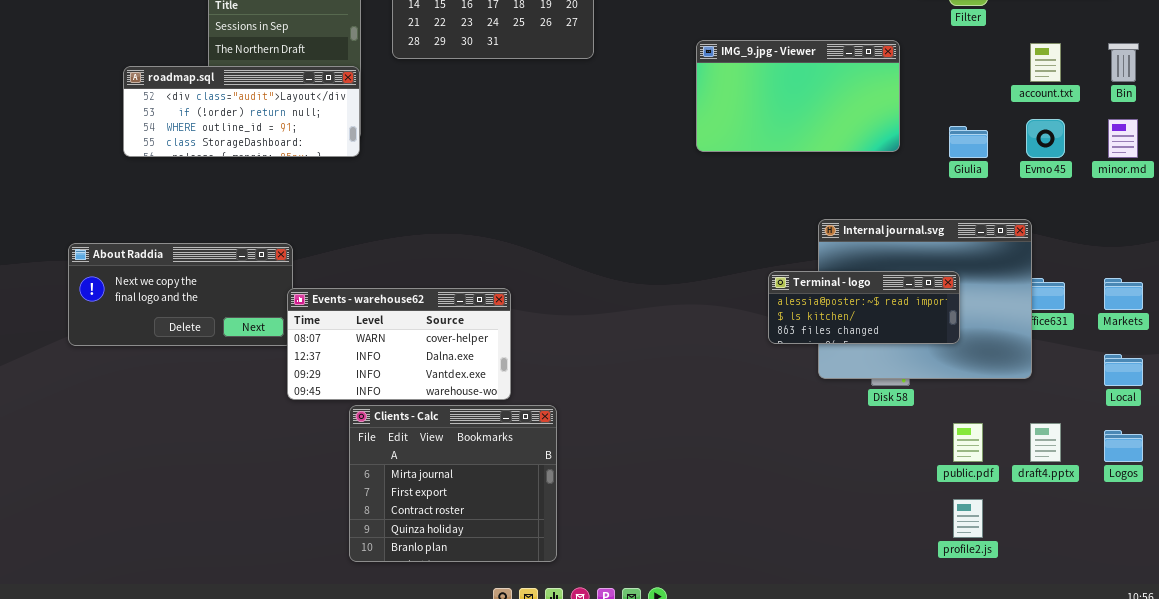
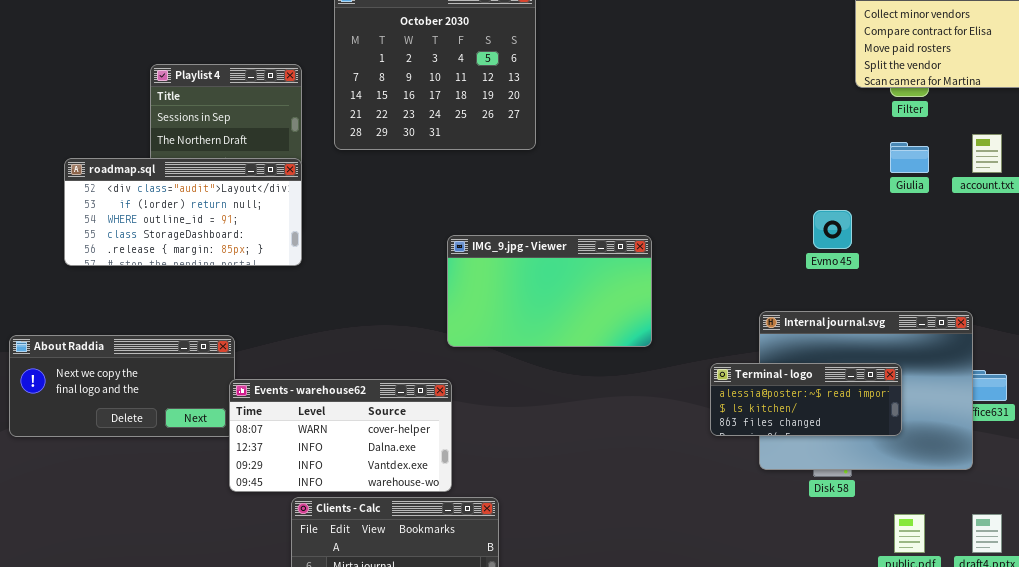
IMG_9.jpg - Viewer: [696,40,900,152] -> [447,235,652,347], moved
roadmap.sql: [123,66,360,157] -> [64,158,302,266], resized
Evmo 45: [1026,119,1065,158] -> [813,210,852,249], moved
Giulia: [949,126,988,158] -> [890,142,929,173], moved

